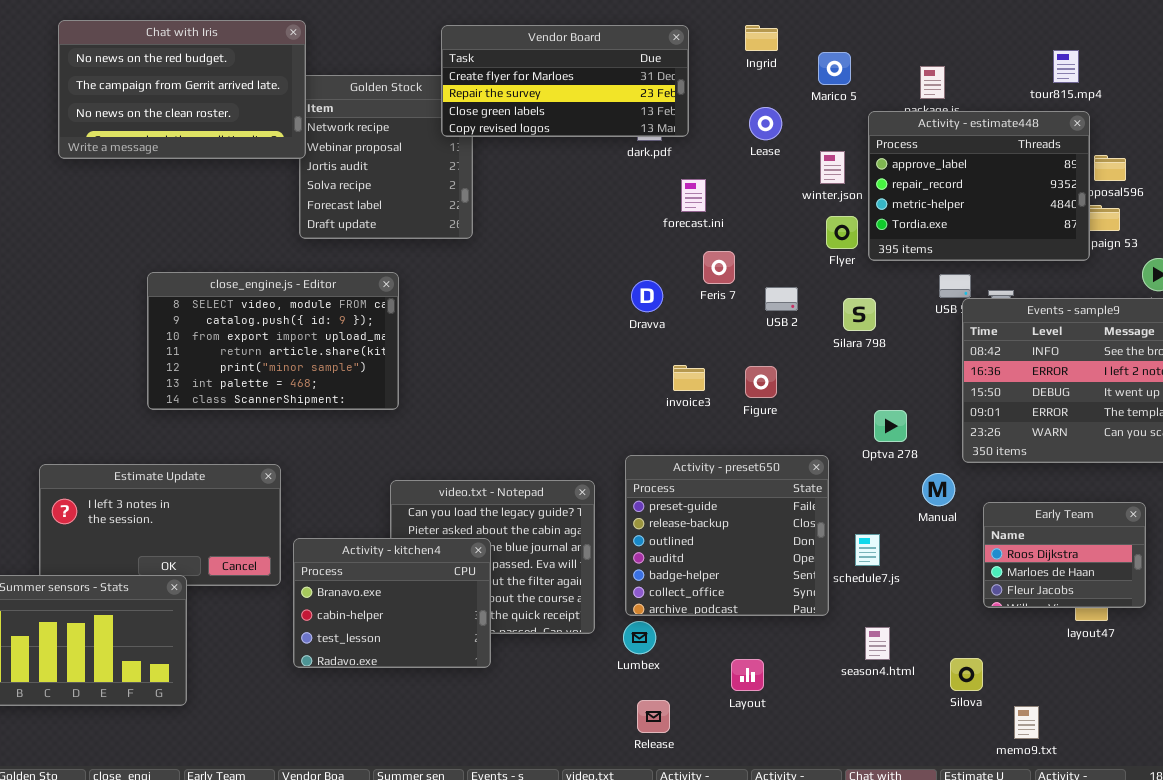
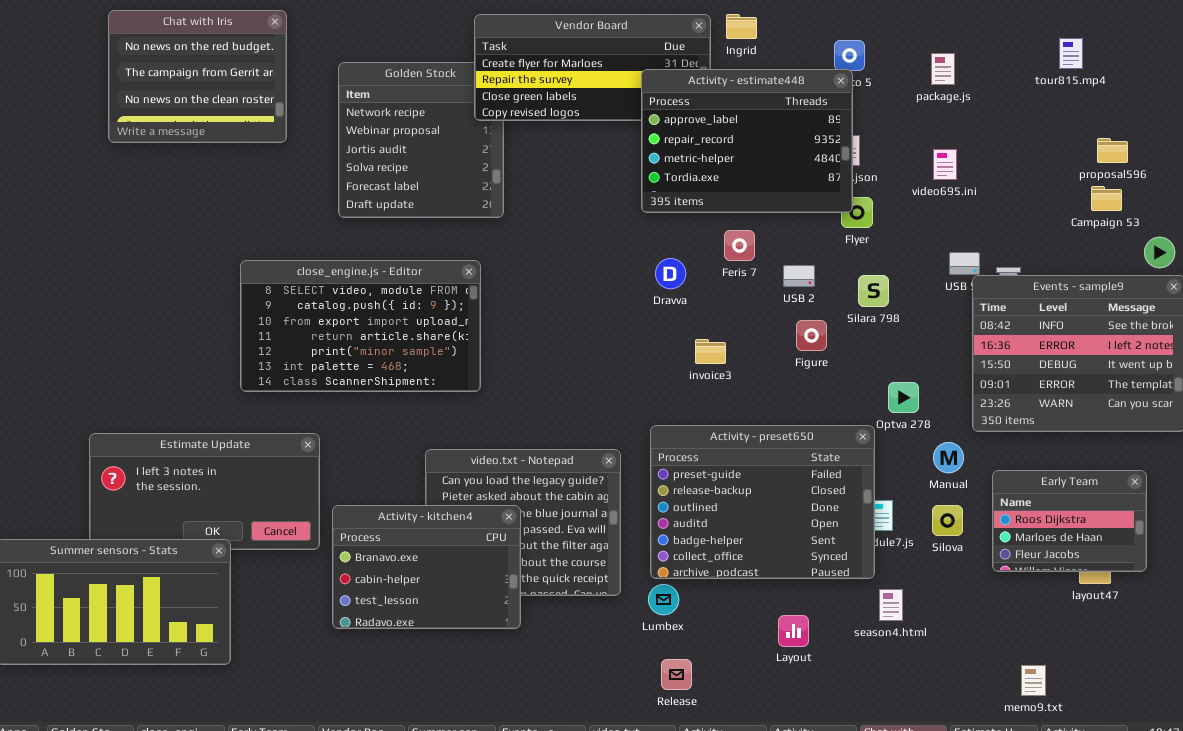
Chat with Iris: [58,20,306,159] -> [108,10,287,143], resized
Ingrid: [745,25,778,51] -> [726,14,757,39], moved
Activity - estimate448: [868,111,1090,261] -> [641,69,853,213], moved
close_engine.js - Editor: [147,272,399,410] -> [240,260,481,392], moved
Figure: [745,366,777,398] -> [796,320,827,351], moved
Activity - preset650: [625,455,829,616] -> [650,425,875,579], resized
Silova: [950,658,983,691] -> [932,505,963,536], moved
Layout: [731,659,764,691] -> [778,615,809,647], moved

